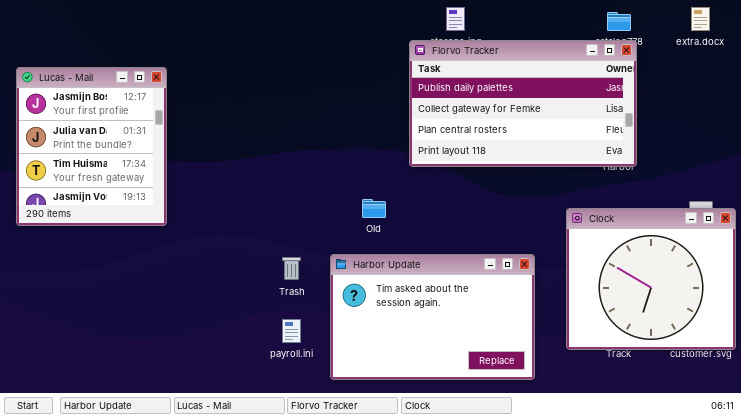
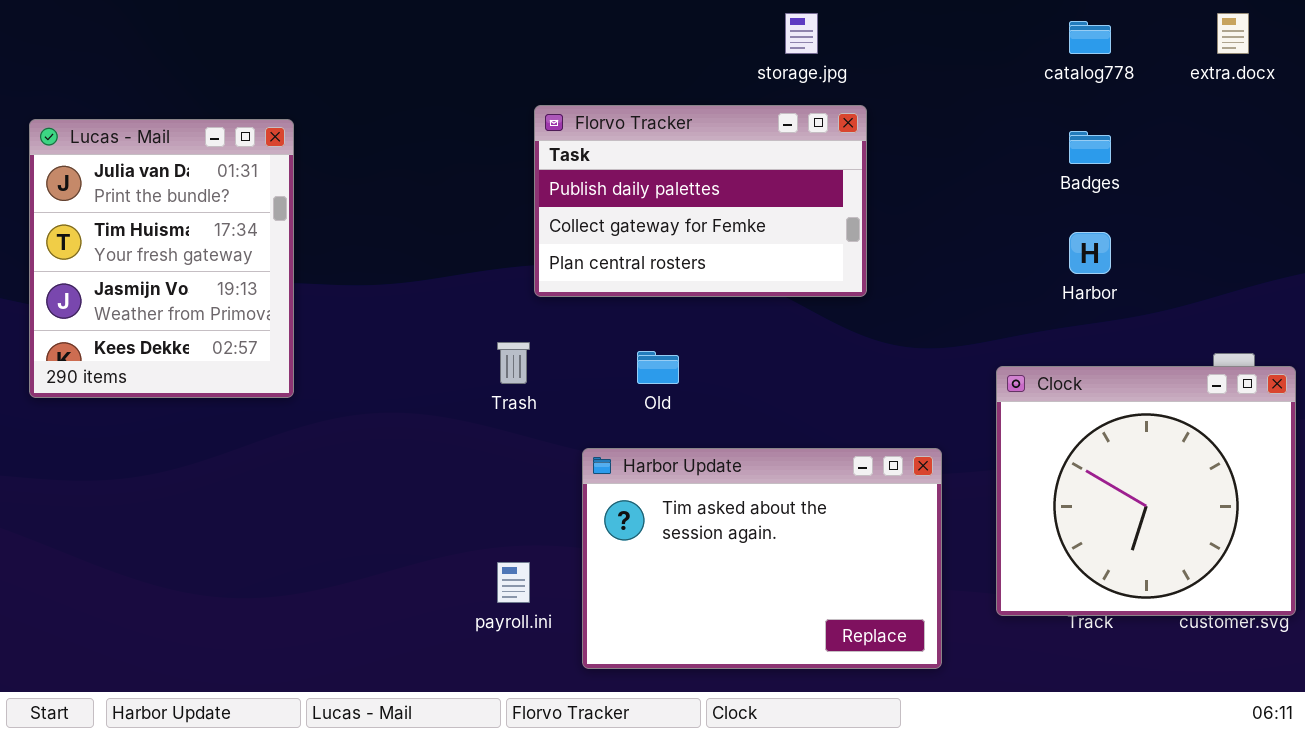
Florvo Tracker: [409,40,637,167] -> [534,105,867,297], moved, resized
Lucas - Mail: [16,67,167,226] -> [29,119,294,398], scrolled down 1 row
Trash: [282,257,301,280] -> [497,342,530,384], moved

